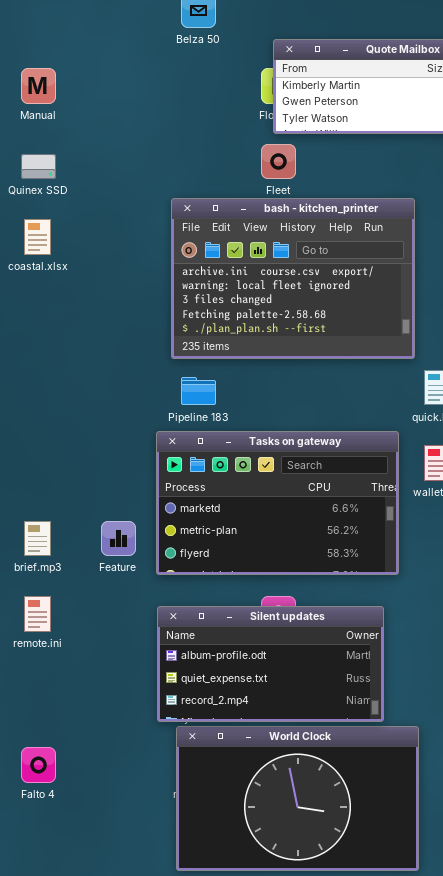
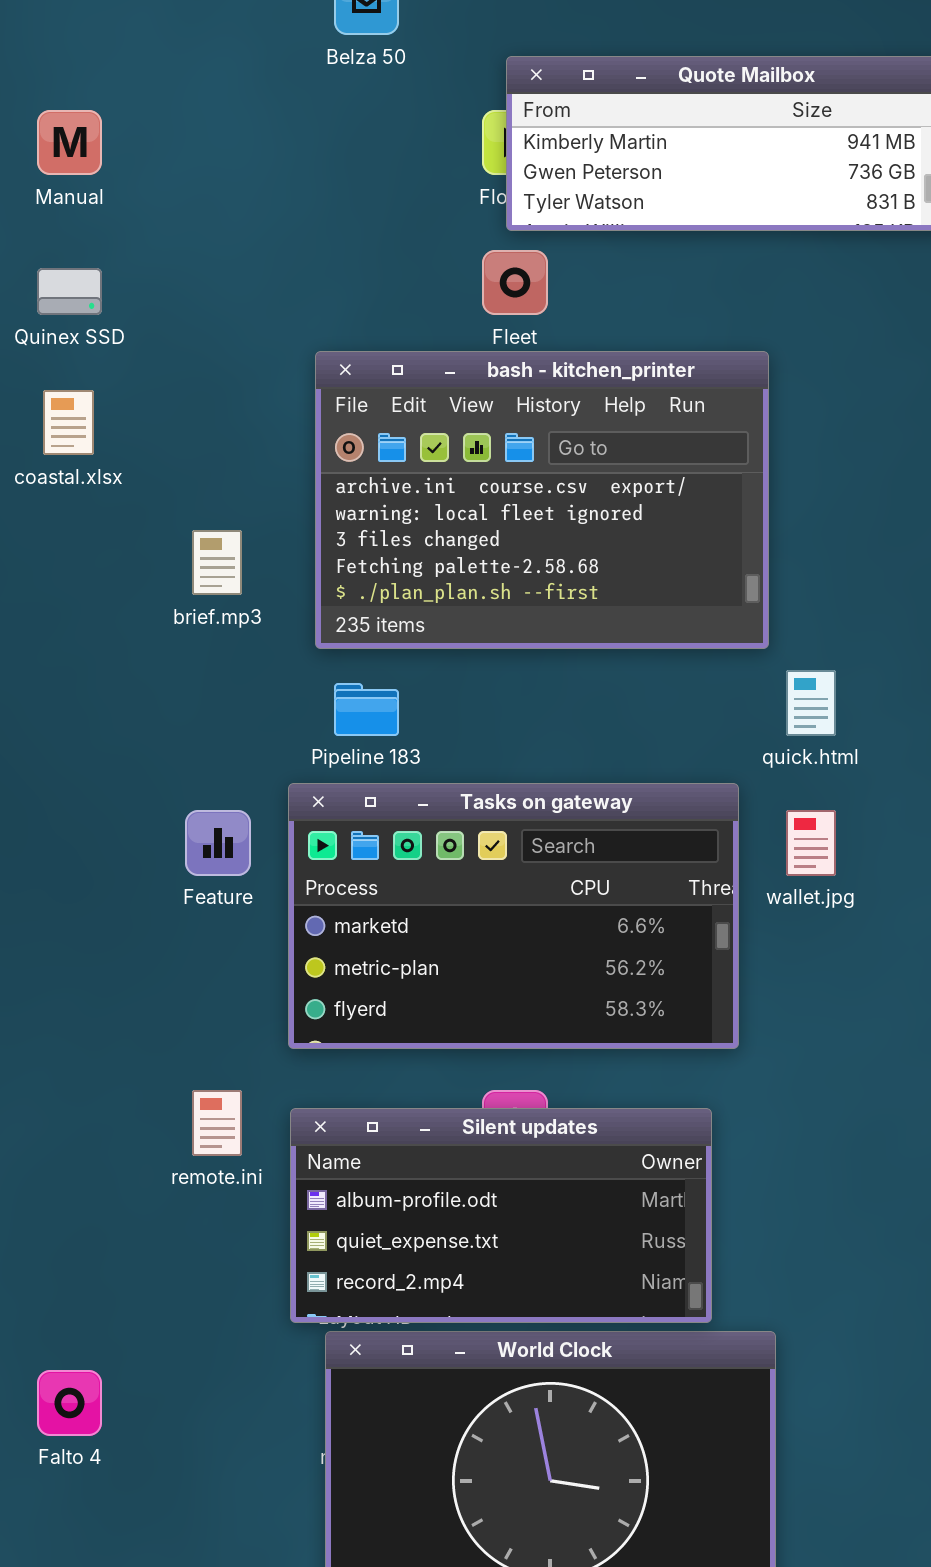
brief.mp3: [24,521,51,556] -> [192,530,242,595], moved
Feature: [101,521,136,556] -> [185,810,251,876], moved
remote.ini: [24,596,51,632] -> [192,1090,242,1156], moved

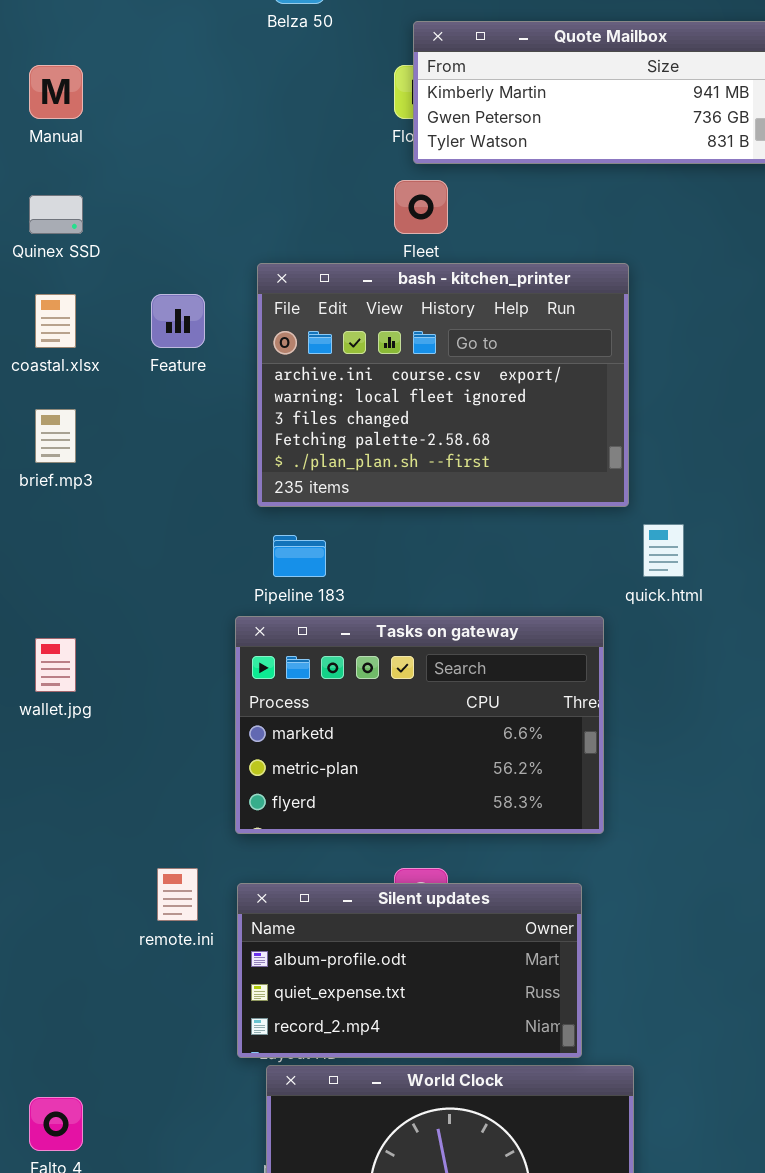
brief.mp3: [192,530,242,595] -> [35,409,76,463], moved
Feature: [185,810,251,876] -> [151,294,205,348], moved
wallet.jpg: [786,810,836,876] -> [35,638,76,692], moved

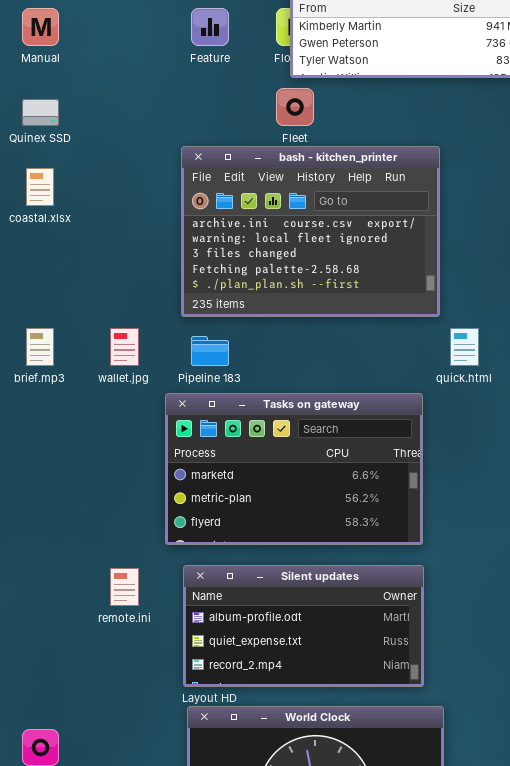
Feature: [151,294,205,348] -> [191,8,229,46], moved
brief.mp3: [35,409,76,463] -> [26,328,54,366], moved
wallet.jpg: [35,638,76,692] -> [110,328,139,366], moved
Silent updates: [237,883,582,1058] -> [183,565,424,687], moved

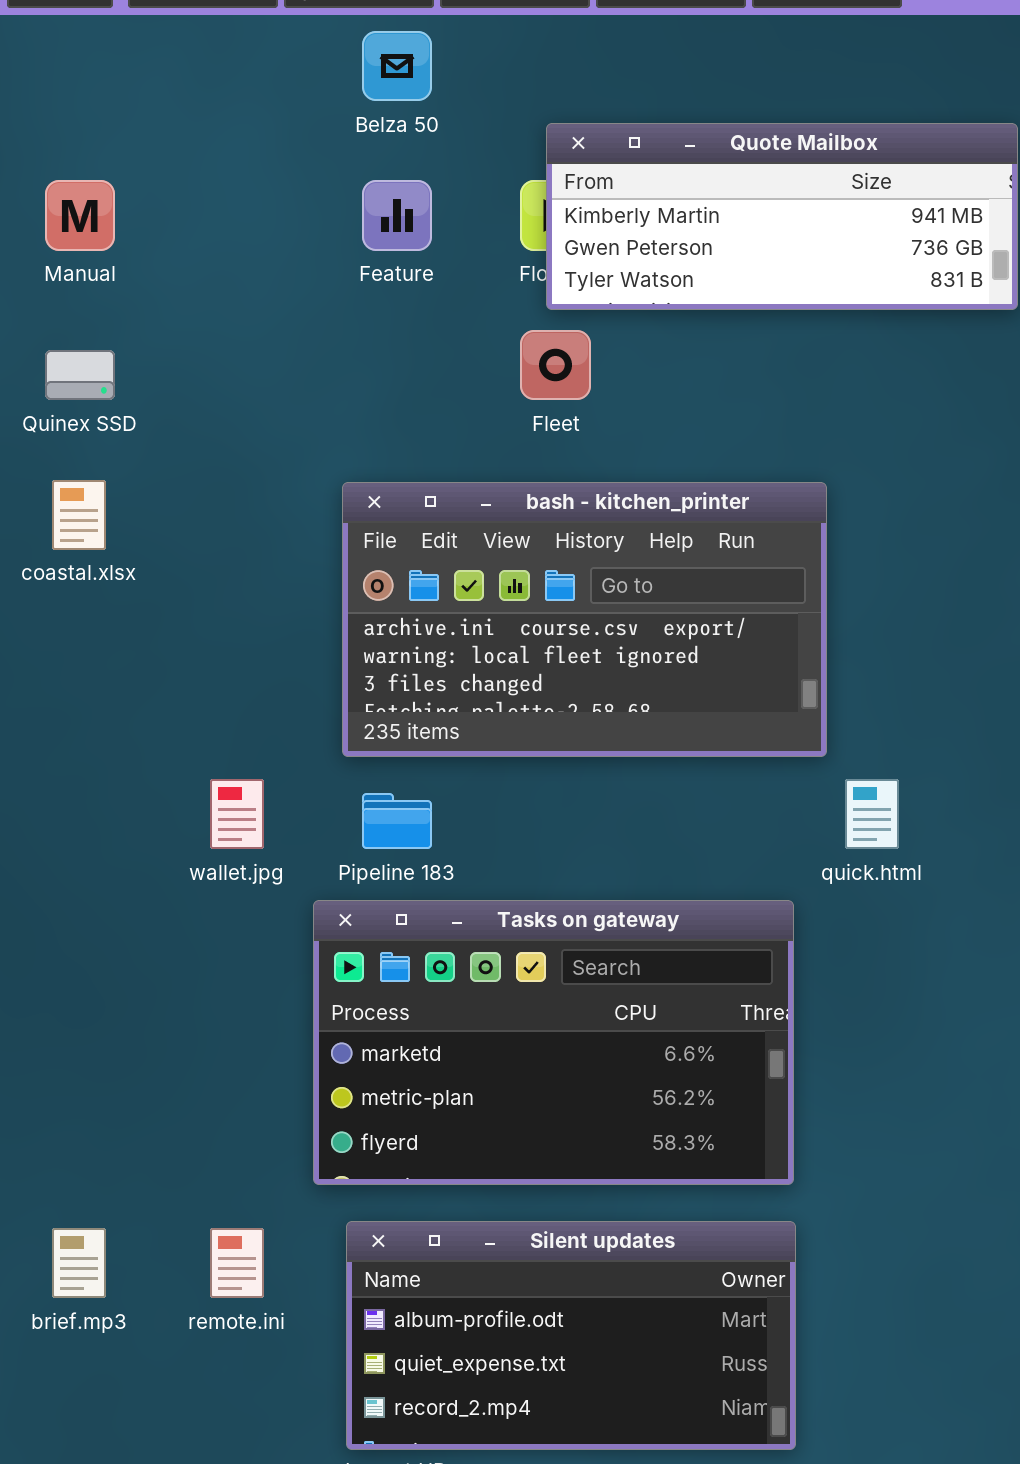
bash - kitchen_printer: [181,146,440,317] -> [342,482,827,757], resized
brief.mp3: [26,328,54,366] -> [52,1228,106,1298], moved

